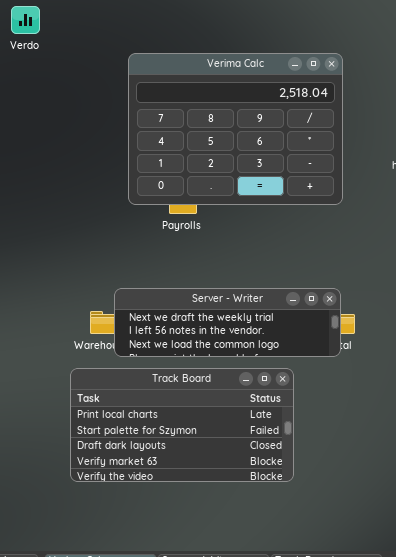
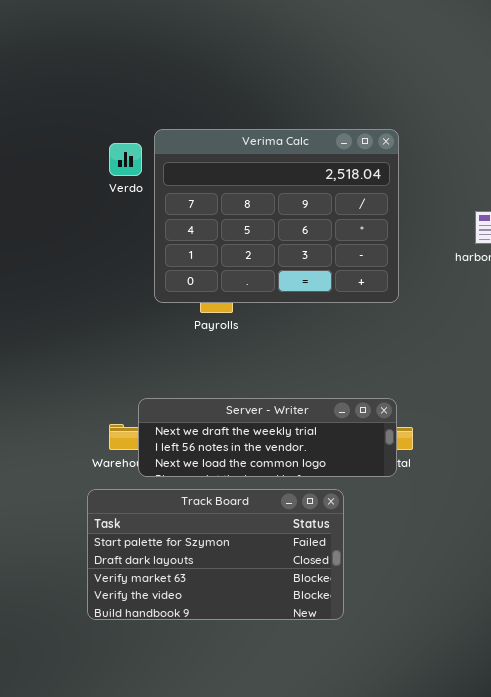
Verdo: [11,6,40,34] -> [109,143,142,176], moved
Track Board: [70,368,294,482] -> [87,489,344,620], scrolled down 1 row

